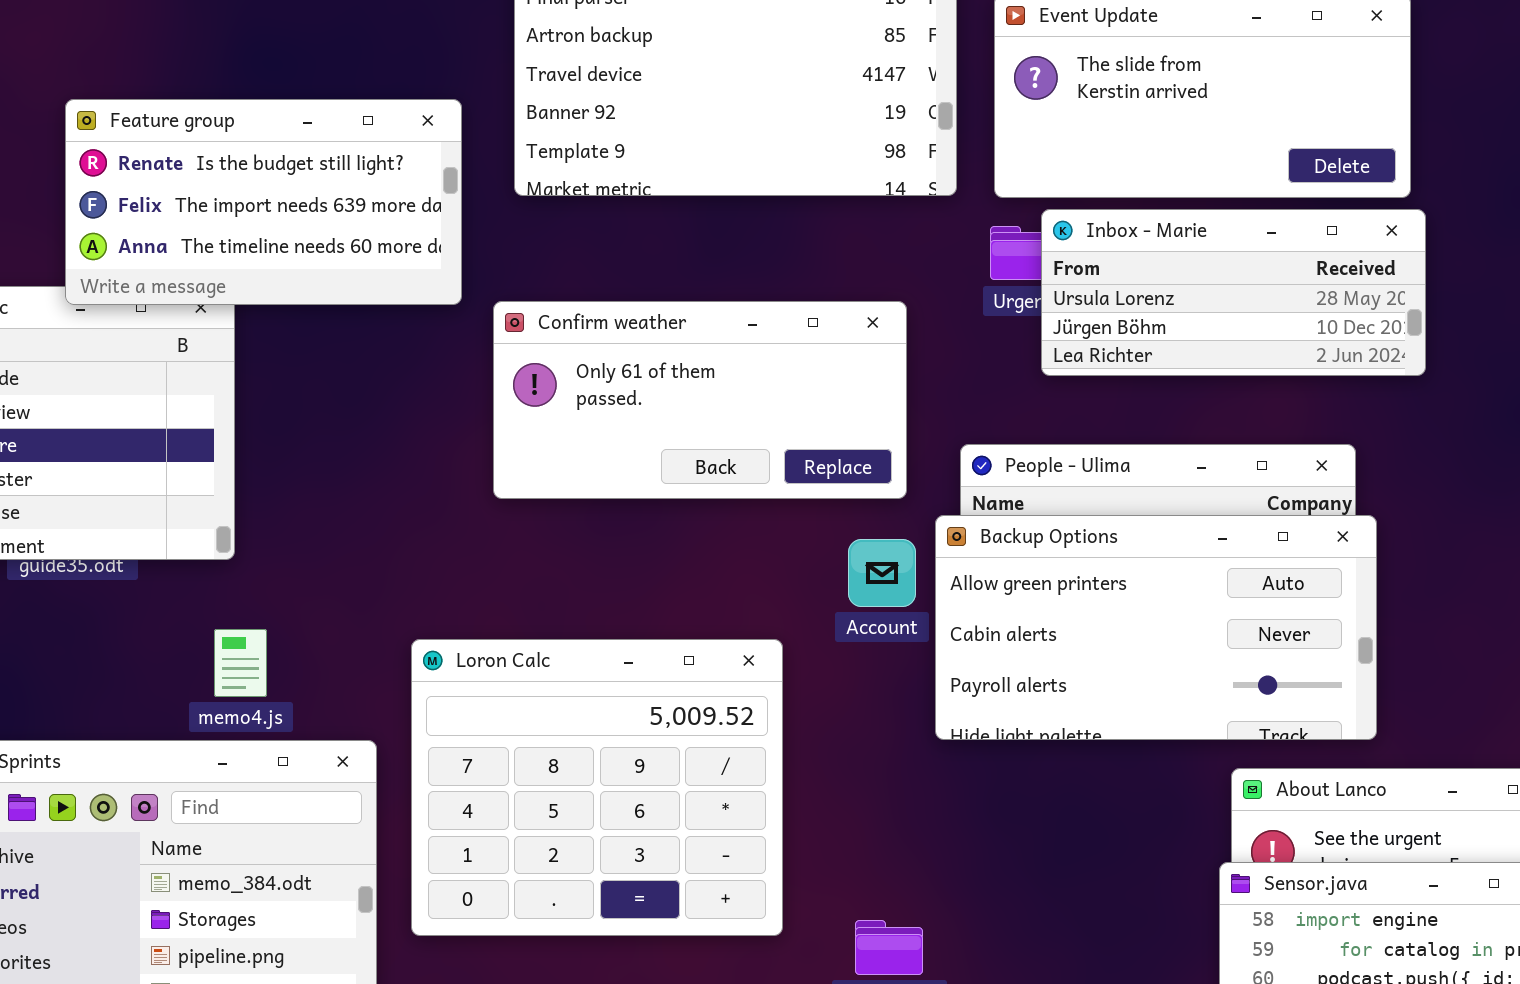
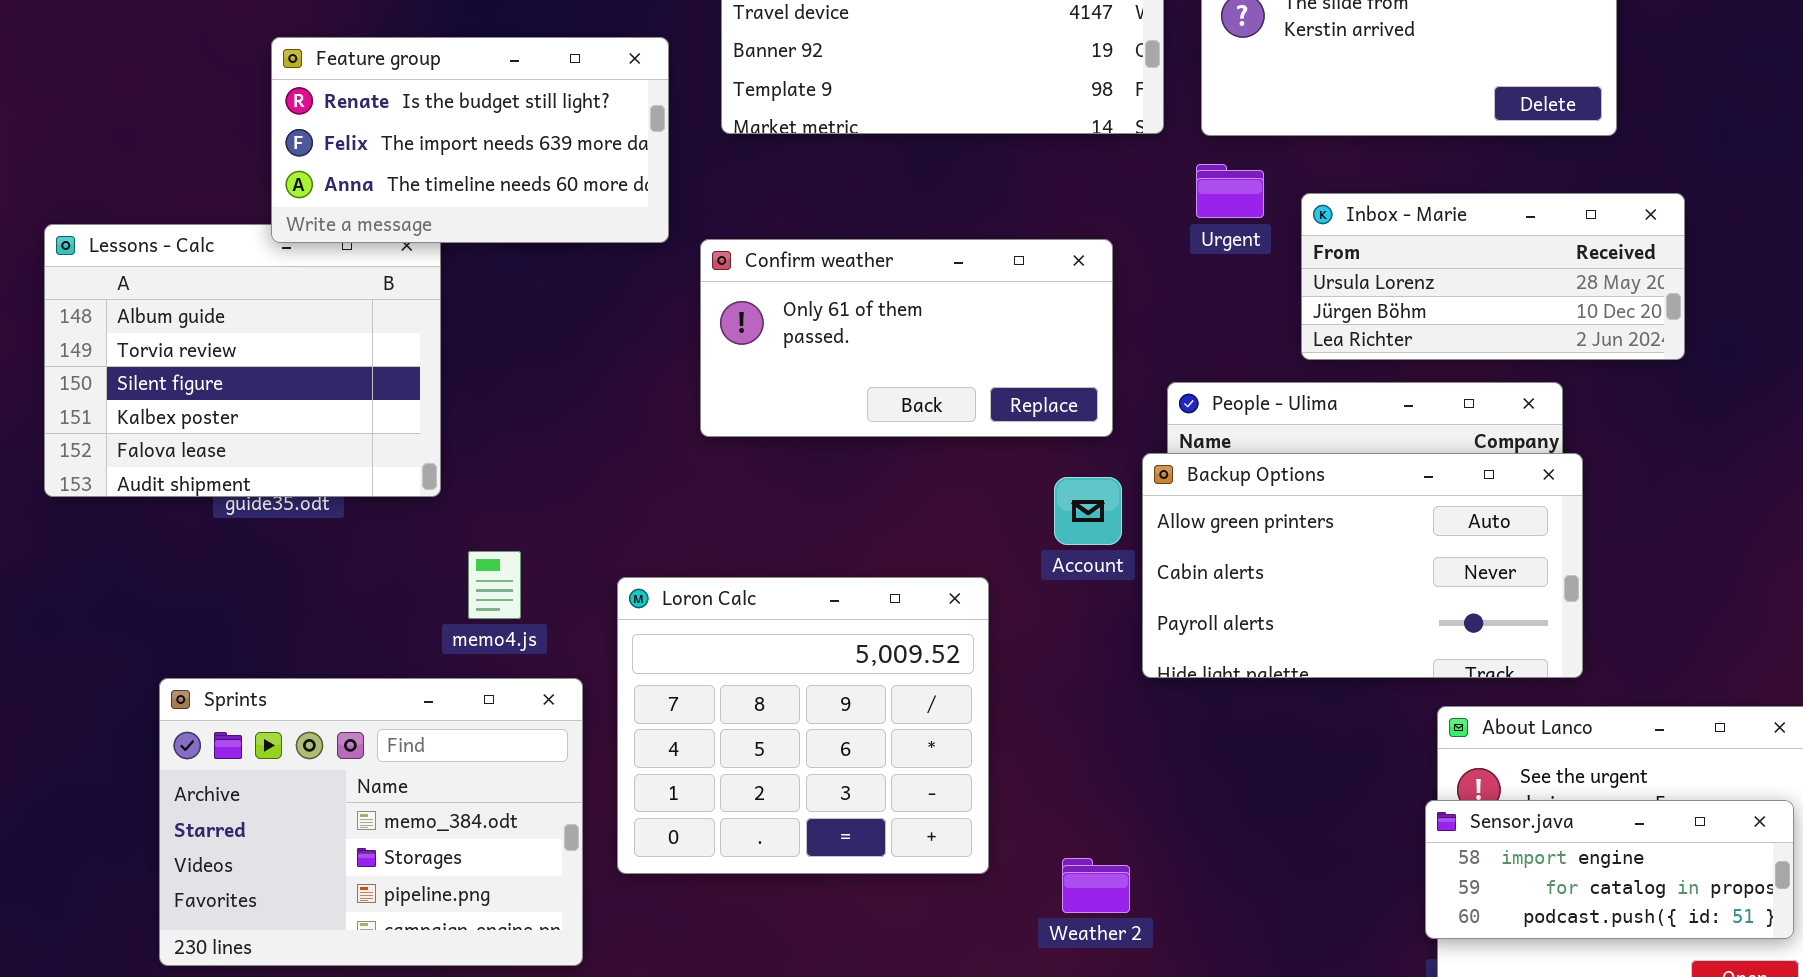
Inbox - Marie: [1041,209,1426,376] -> [1301,193,1685,360], moved
memo4.js: [214,629,267,697] -> [468,551,521,619], moved

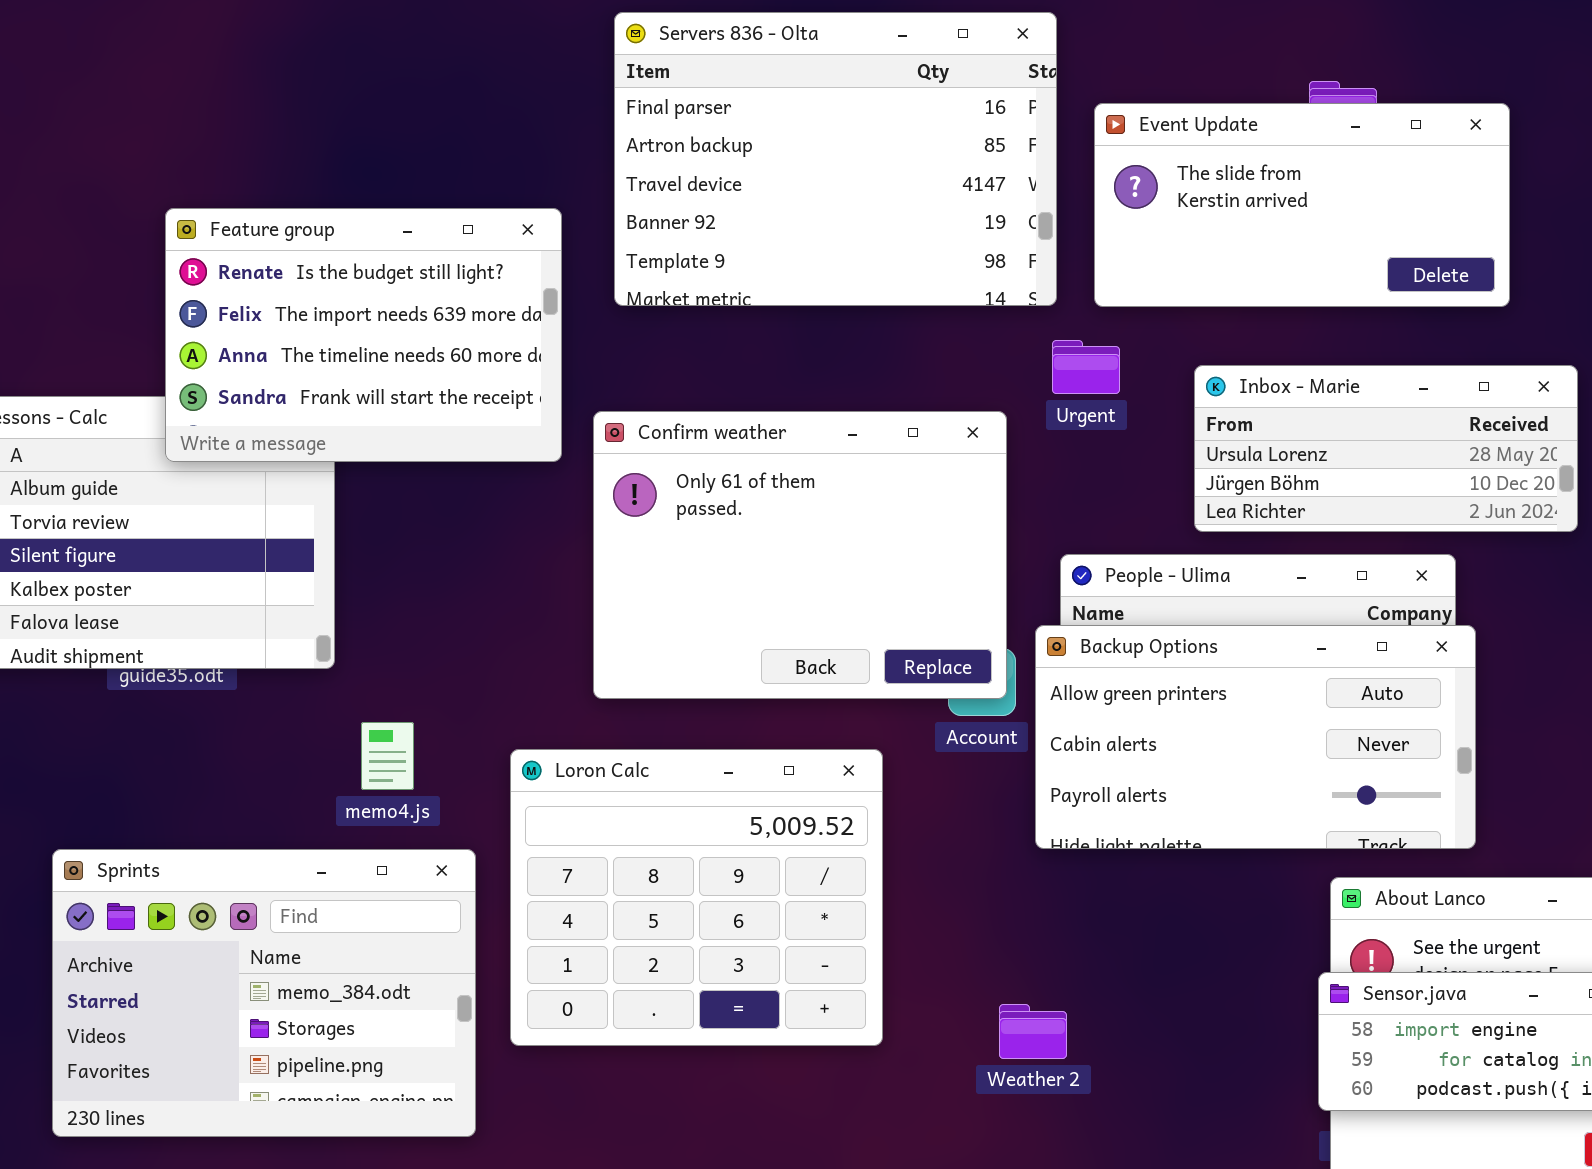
Feature group: [271,37,669,243] -> [165,208,562,462], resized
Urgent: [1196,164,1264,218] -> [1052,340,1120,394], moved
Confirm weather: [700,239,1113,437] -> [593,411,1007,699], resized
Weather 2: [1062,858,1130,913] -> [999,1004,1067,1059], moved

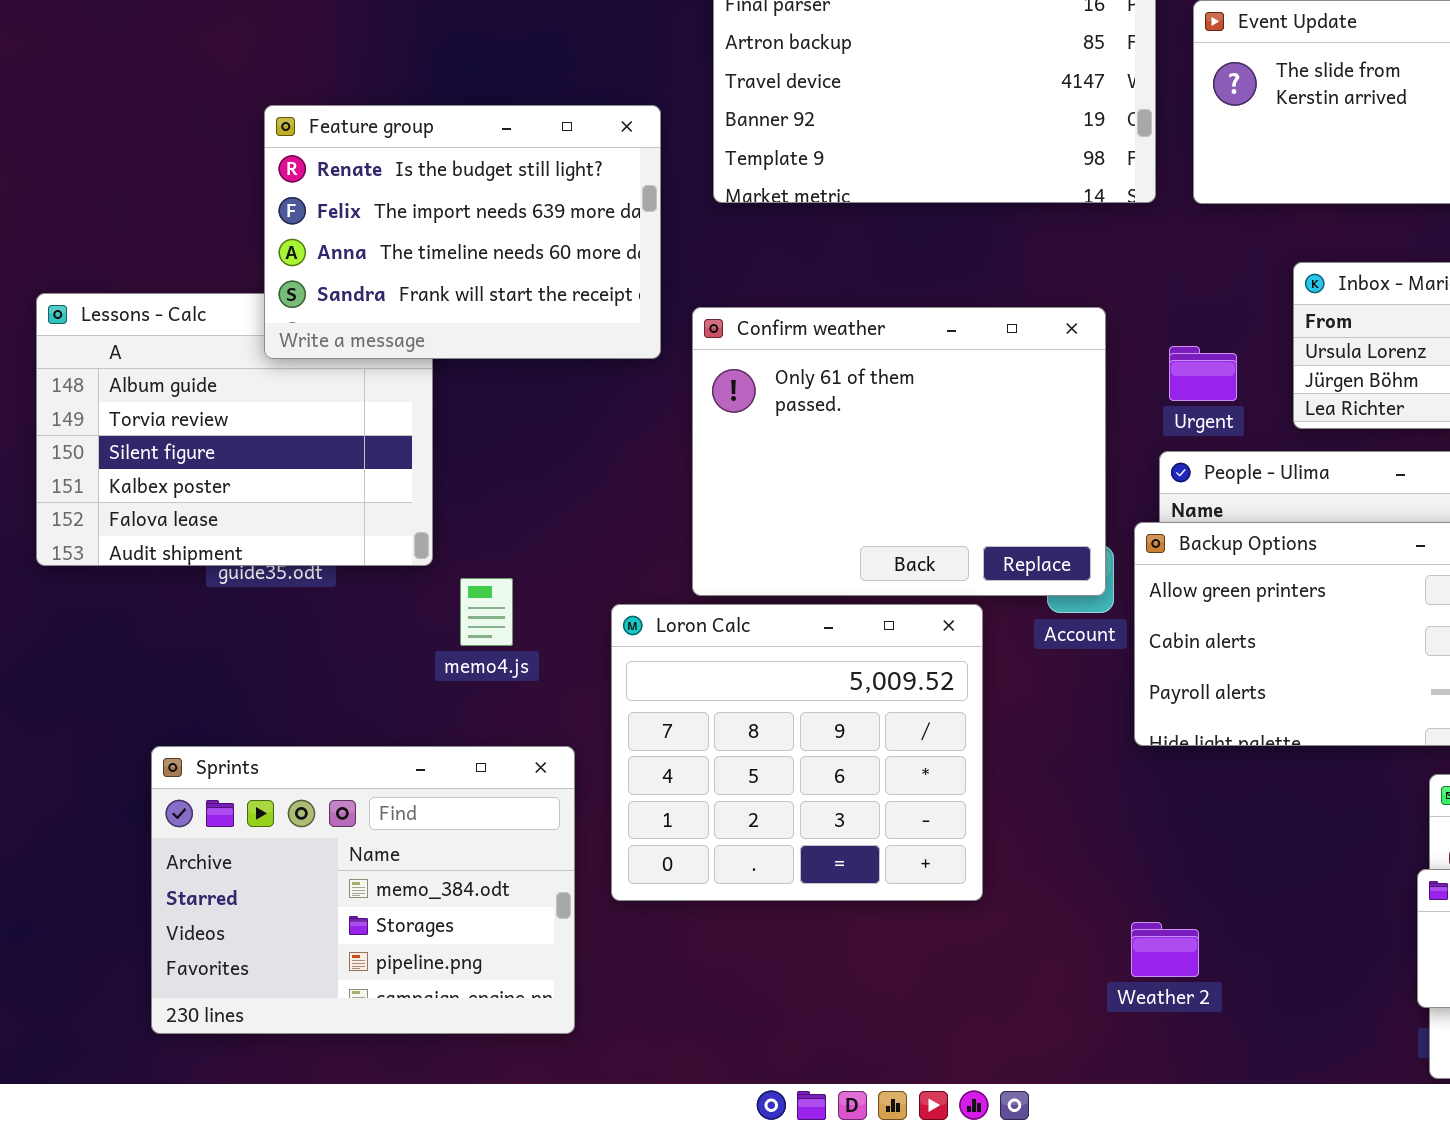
Urgent: [1052,340,1120,394] -> [1169,346,1237,401], moved
memo4.js: [361,722,414,790] -> [460,578,513,646], moved
Loron Calc: [510,749,883,1046] -> [611,604,983,901], moved
Weather 2: [999,1004,1067,1059] -> [1131,922,1199,977], moved

